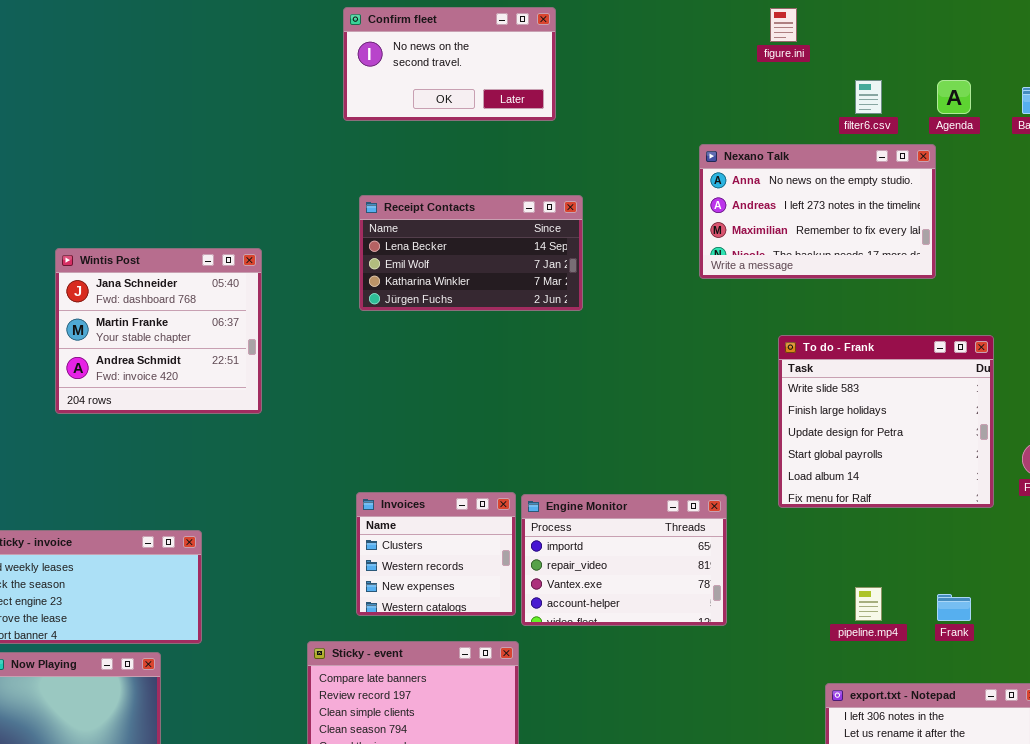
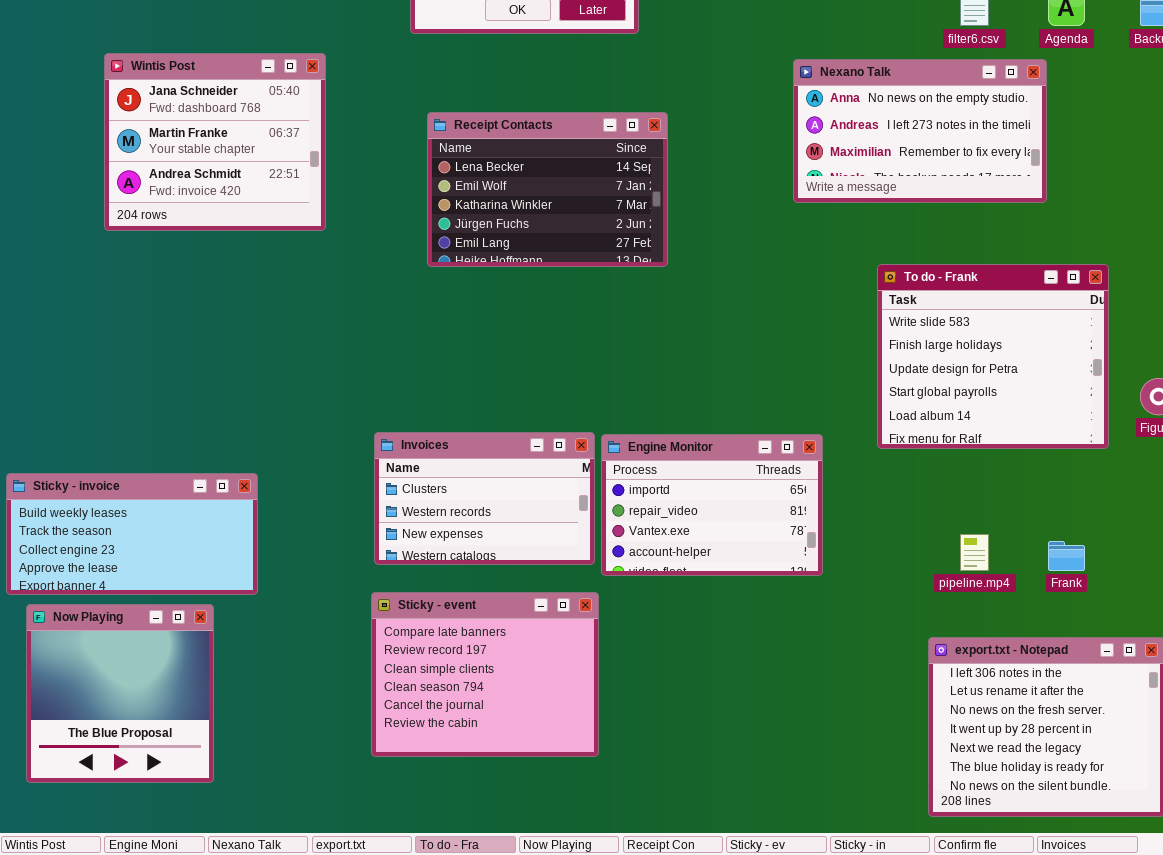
Receipt Contacts: [359,195,583,311] -> [427,112,668,267], resized
Wintis Post: [55,248,262,414] -> [104,53,326,231], moved
Invoices: [356,492,516,616] -> [374,432,595,565], resized

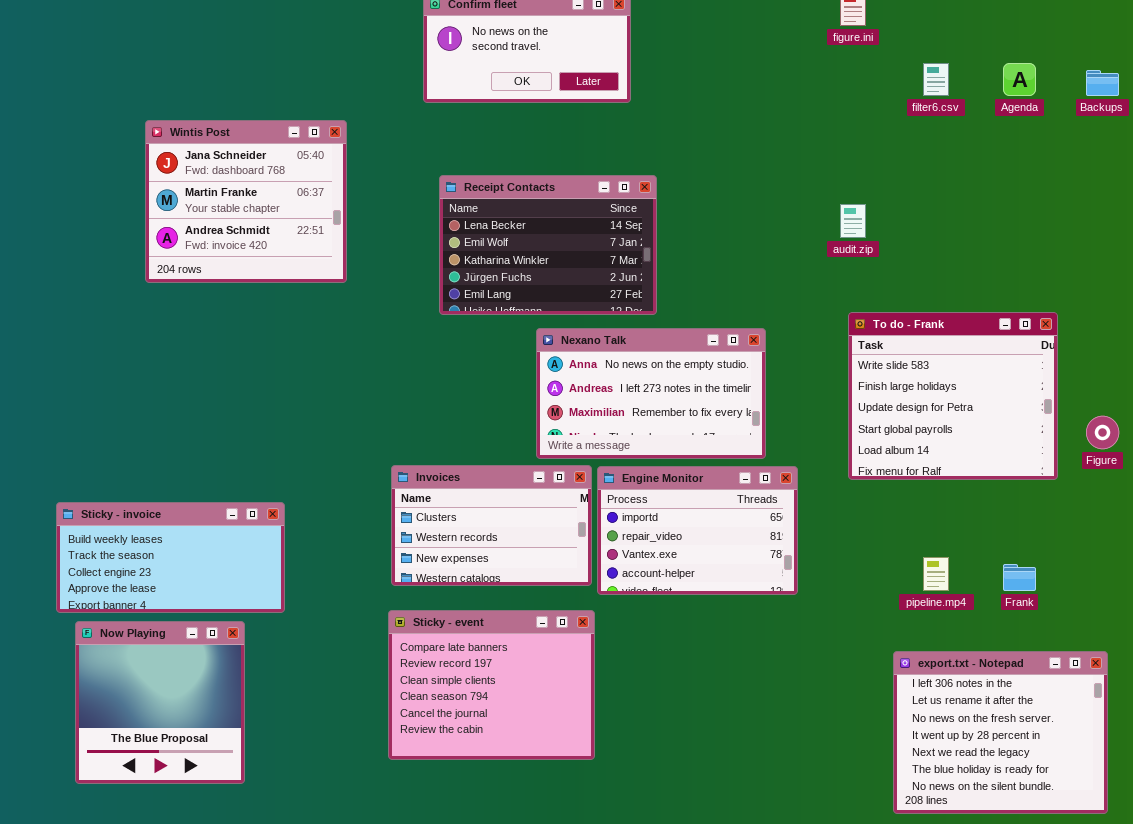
Nexano Talk: [793,59,1047,203] -> [536,328,766,459], moved

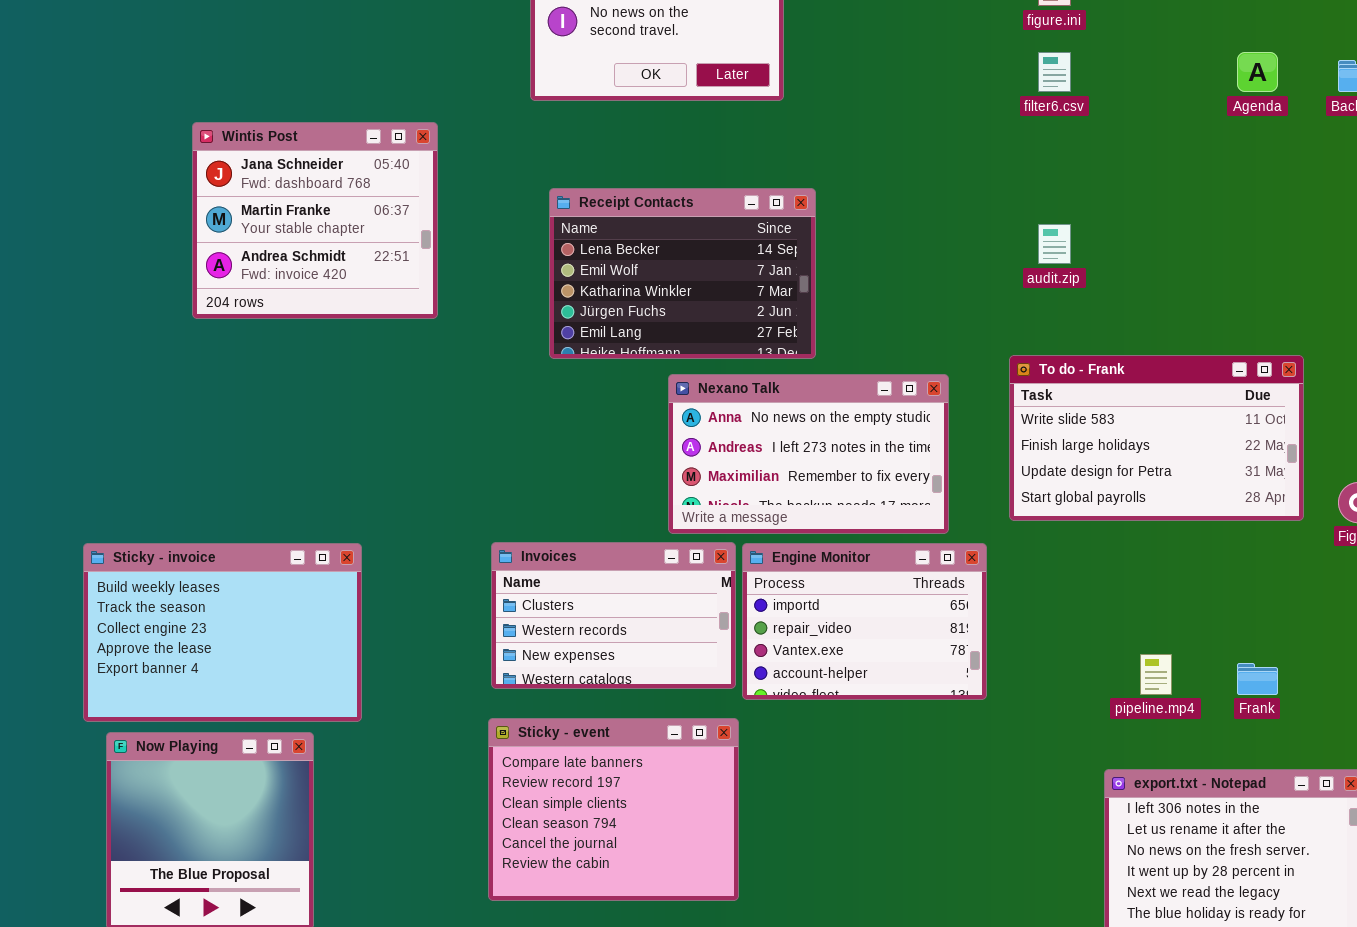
filter6.csv: [923,63,949,96] -> [1038,52,1071,92], moved
To do - Frank: [848,312,1058,480] -> [1009,355,1304,521], resized
Sticky - invoice: [56,502,285,613] -> [83,543,362,722], resized

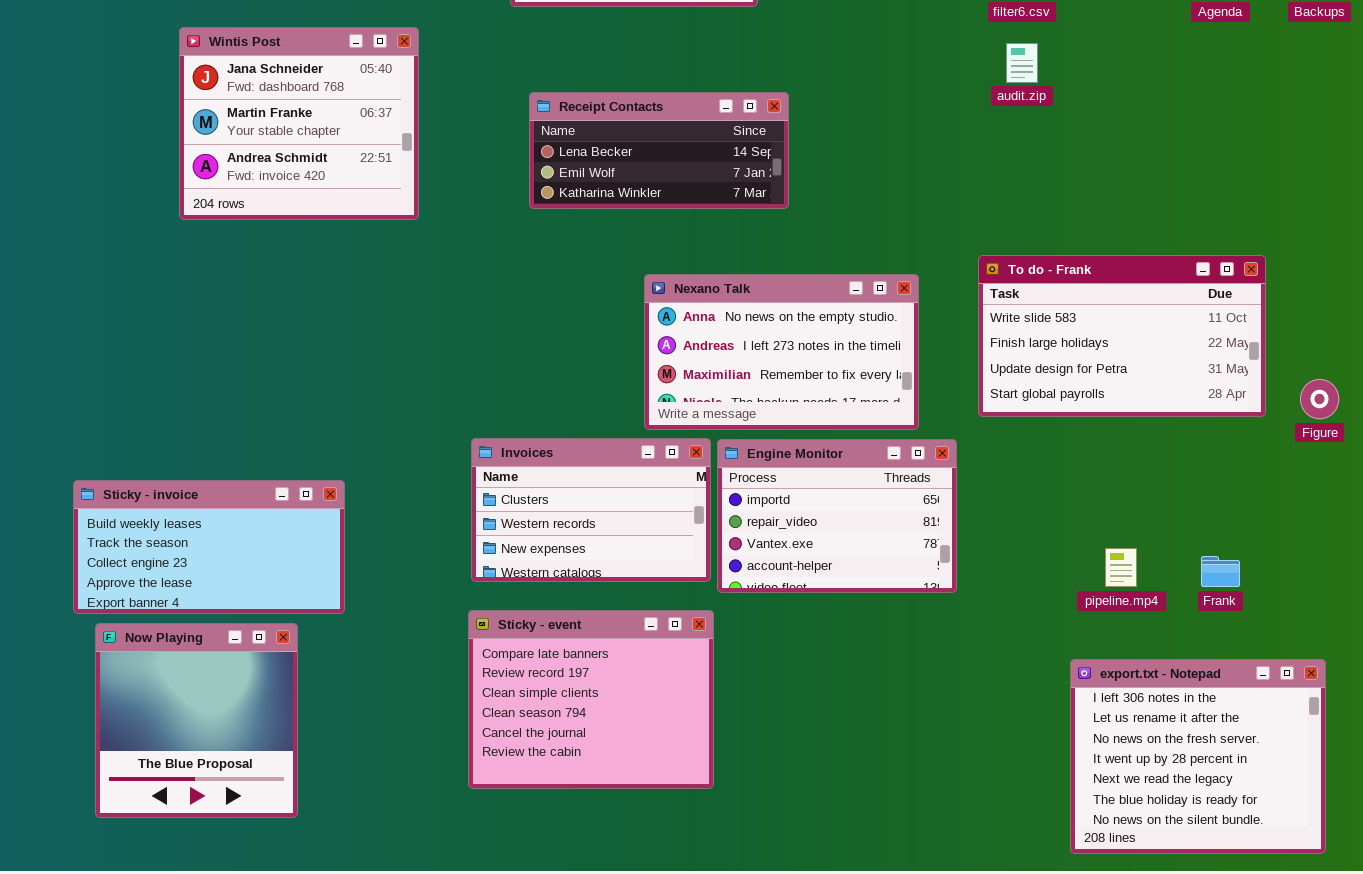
Receipt Contacts: [549,188,816,359] -> [529,92,789,209], resized
audit.zip: [1038,224,1071,264] -> [1006,43,1038,83], moved
Sticky - invoice: [83,543,362,722] -> [73,480,345,614], resized

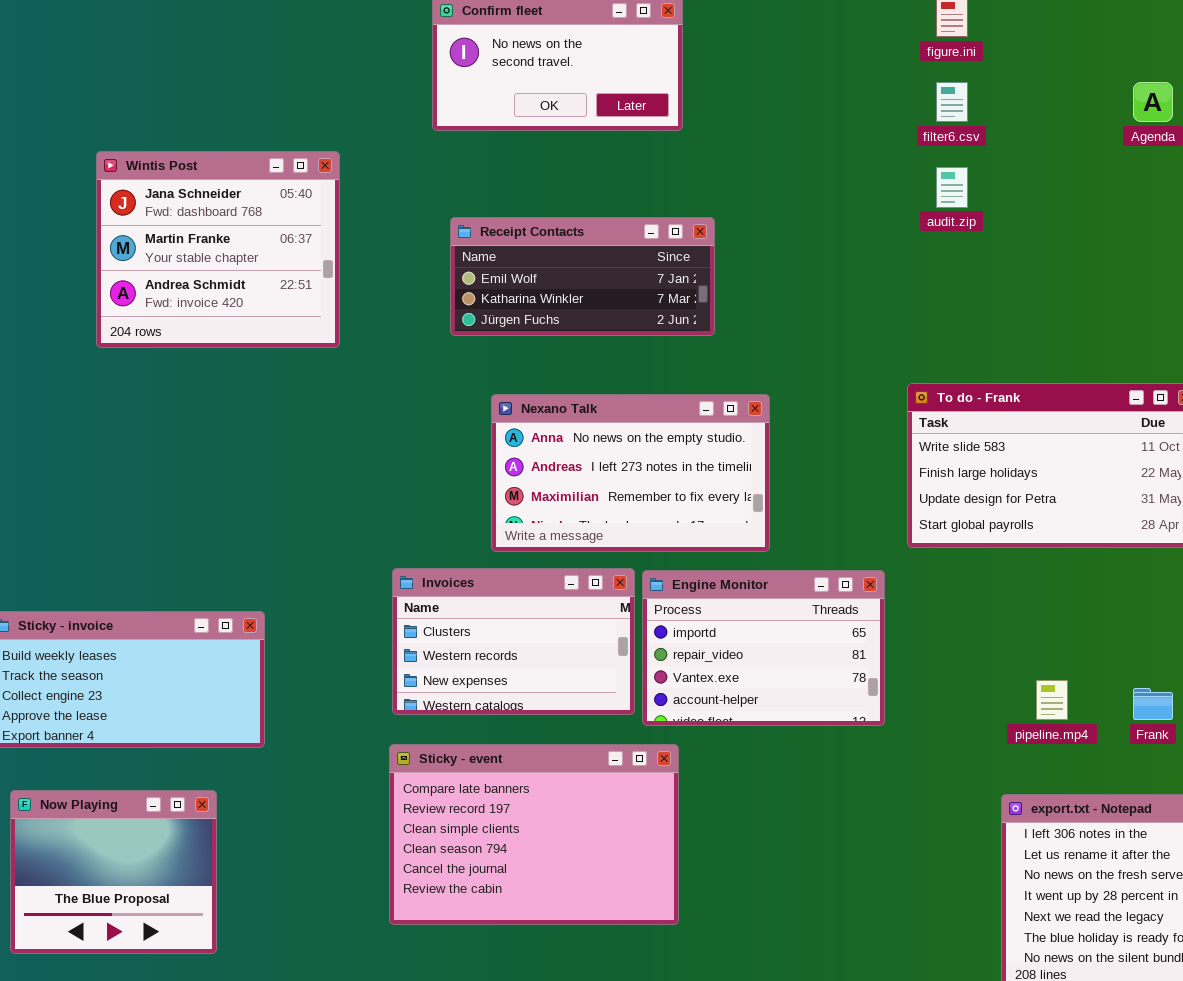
Receipt Contacts: [529,92,789,209] -> [450,217,715,336], scrolled down 1 row
Nexano Talk: [644,274,919,430] -> [491,394,770,552], moved
Sticky - event: [468,610,714,789] -> [389,744,679,925], resized
Now Playing: [95,623,298,818] -> [10,790,217,954], resized

